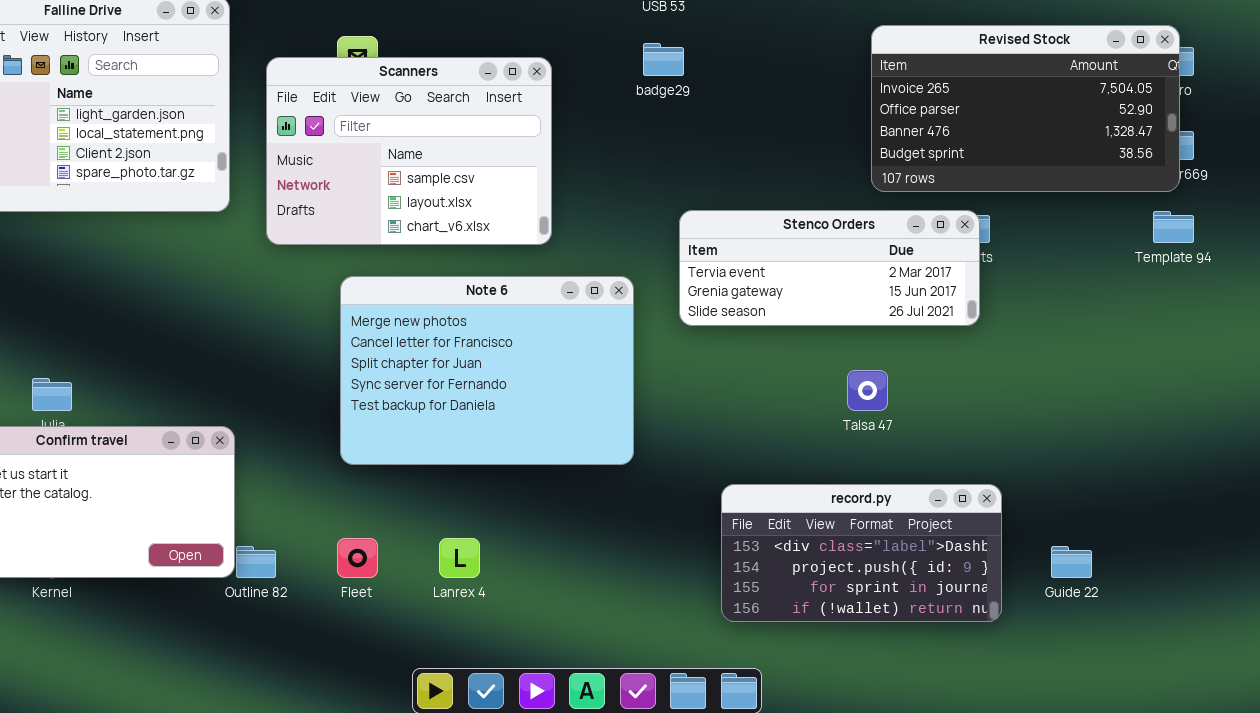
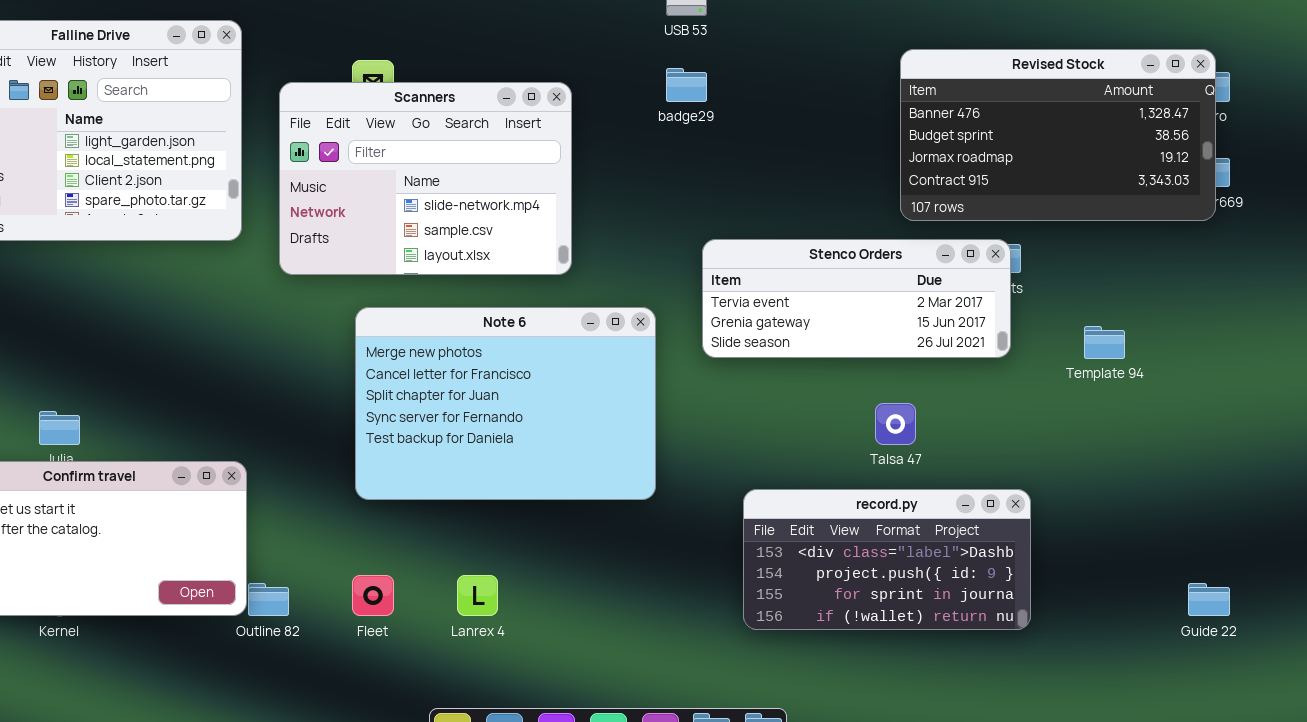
Revised Stock: [871,25,1180,192] -> [900,49,1216,221], scrolled down 2 rows
Scanners: [266,57,552,245] -> [279,82,572,275], scrolled up 1 row
Template 94: [1153,211,1194,243] -> [1084,326,1125,359], moved
record.py: [721,484,1002,622] -> [743,489,1031,630], moved
Guide 22: [1051,546,1092,578] -> [1188,583,1230,616], moved

